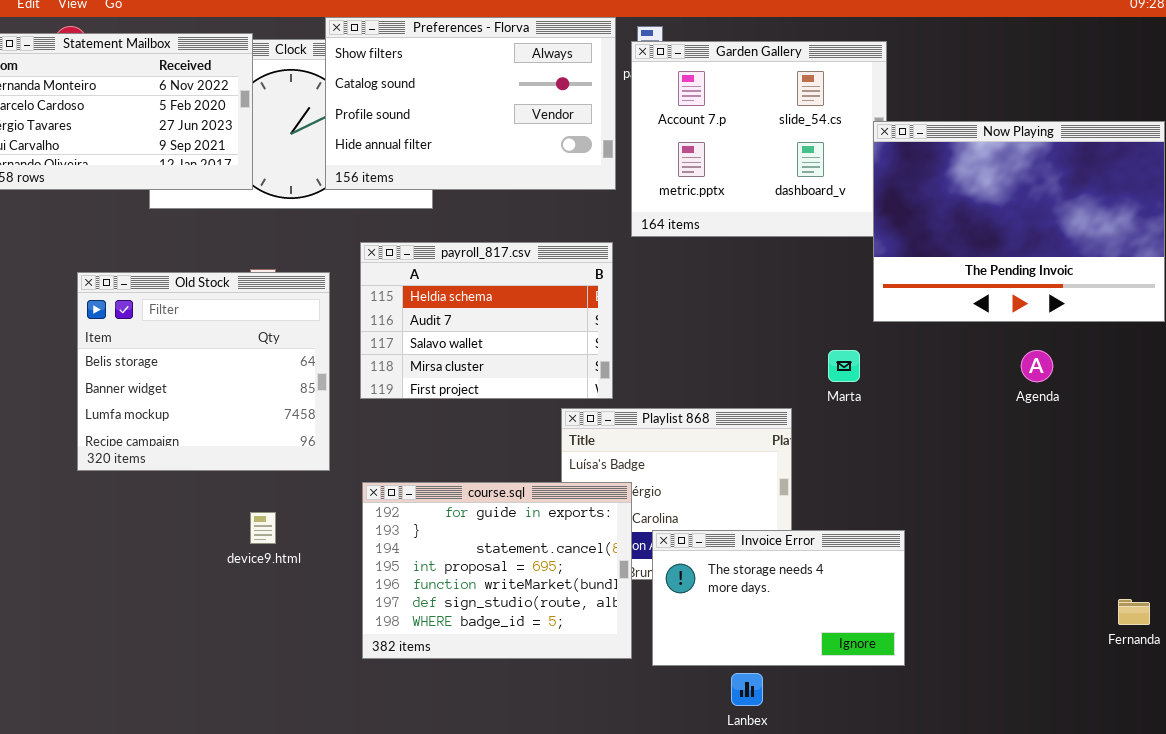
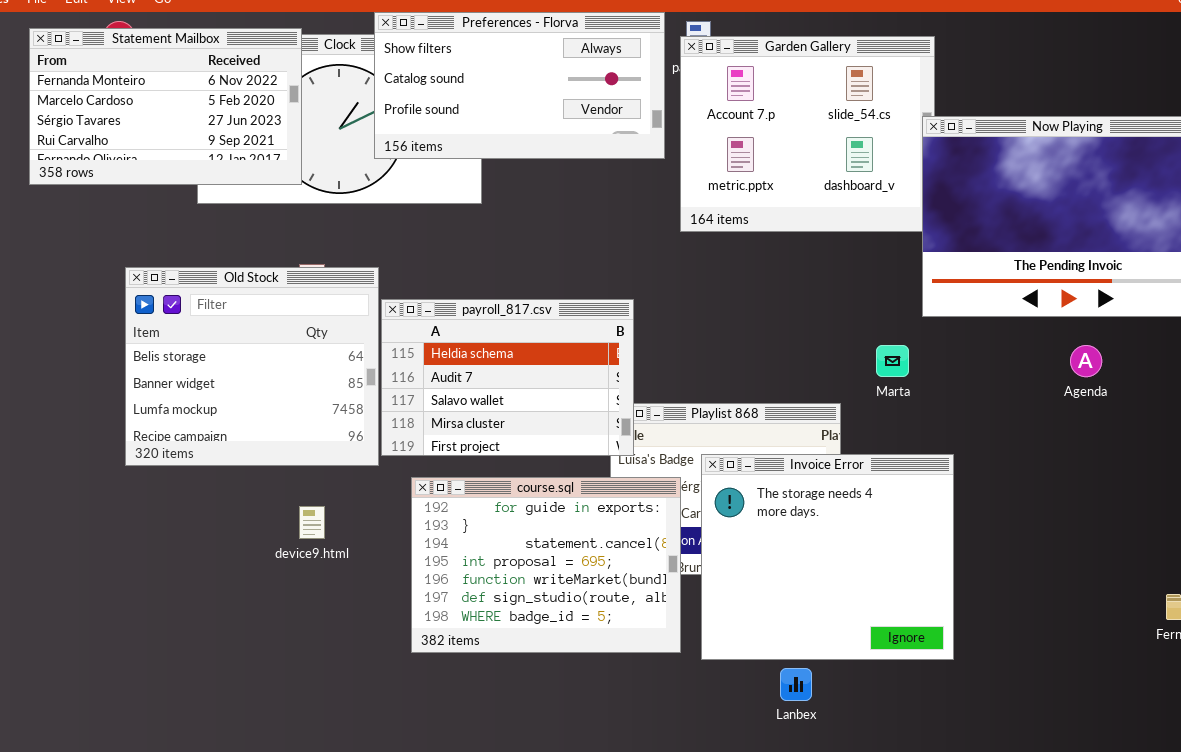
Preferences - Florva: [325,17,616,190] -> [374,12,665,159], resized
payroll_817.csv: [360,242,613,399] -> [381,299,634,456], moved
Invoice Error: [652,530,905,666] -> [701,454,954,660], resized

